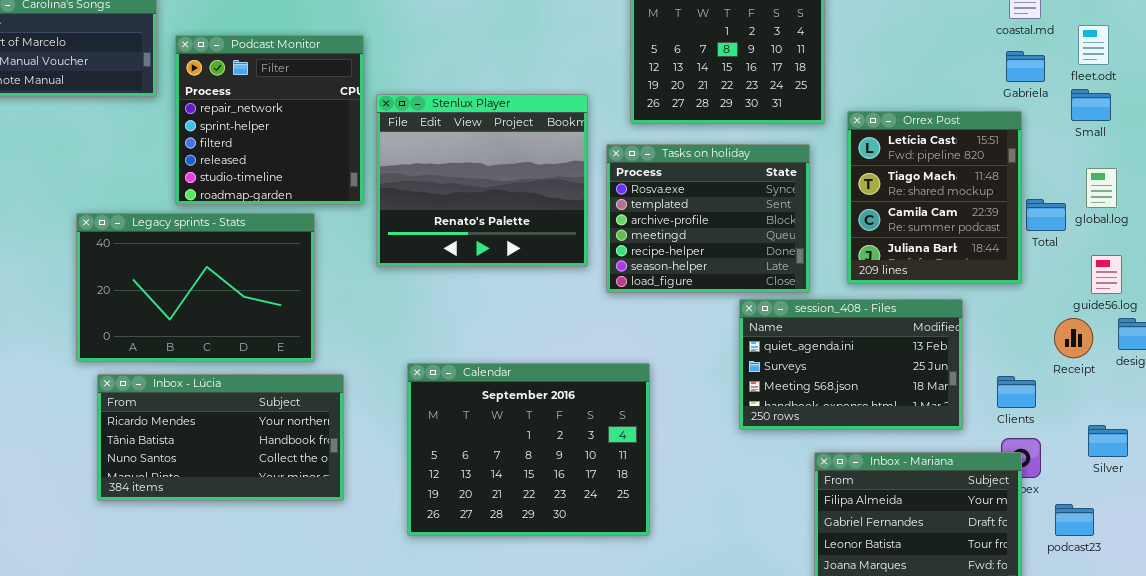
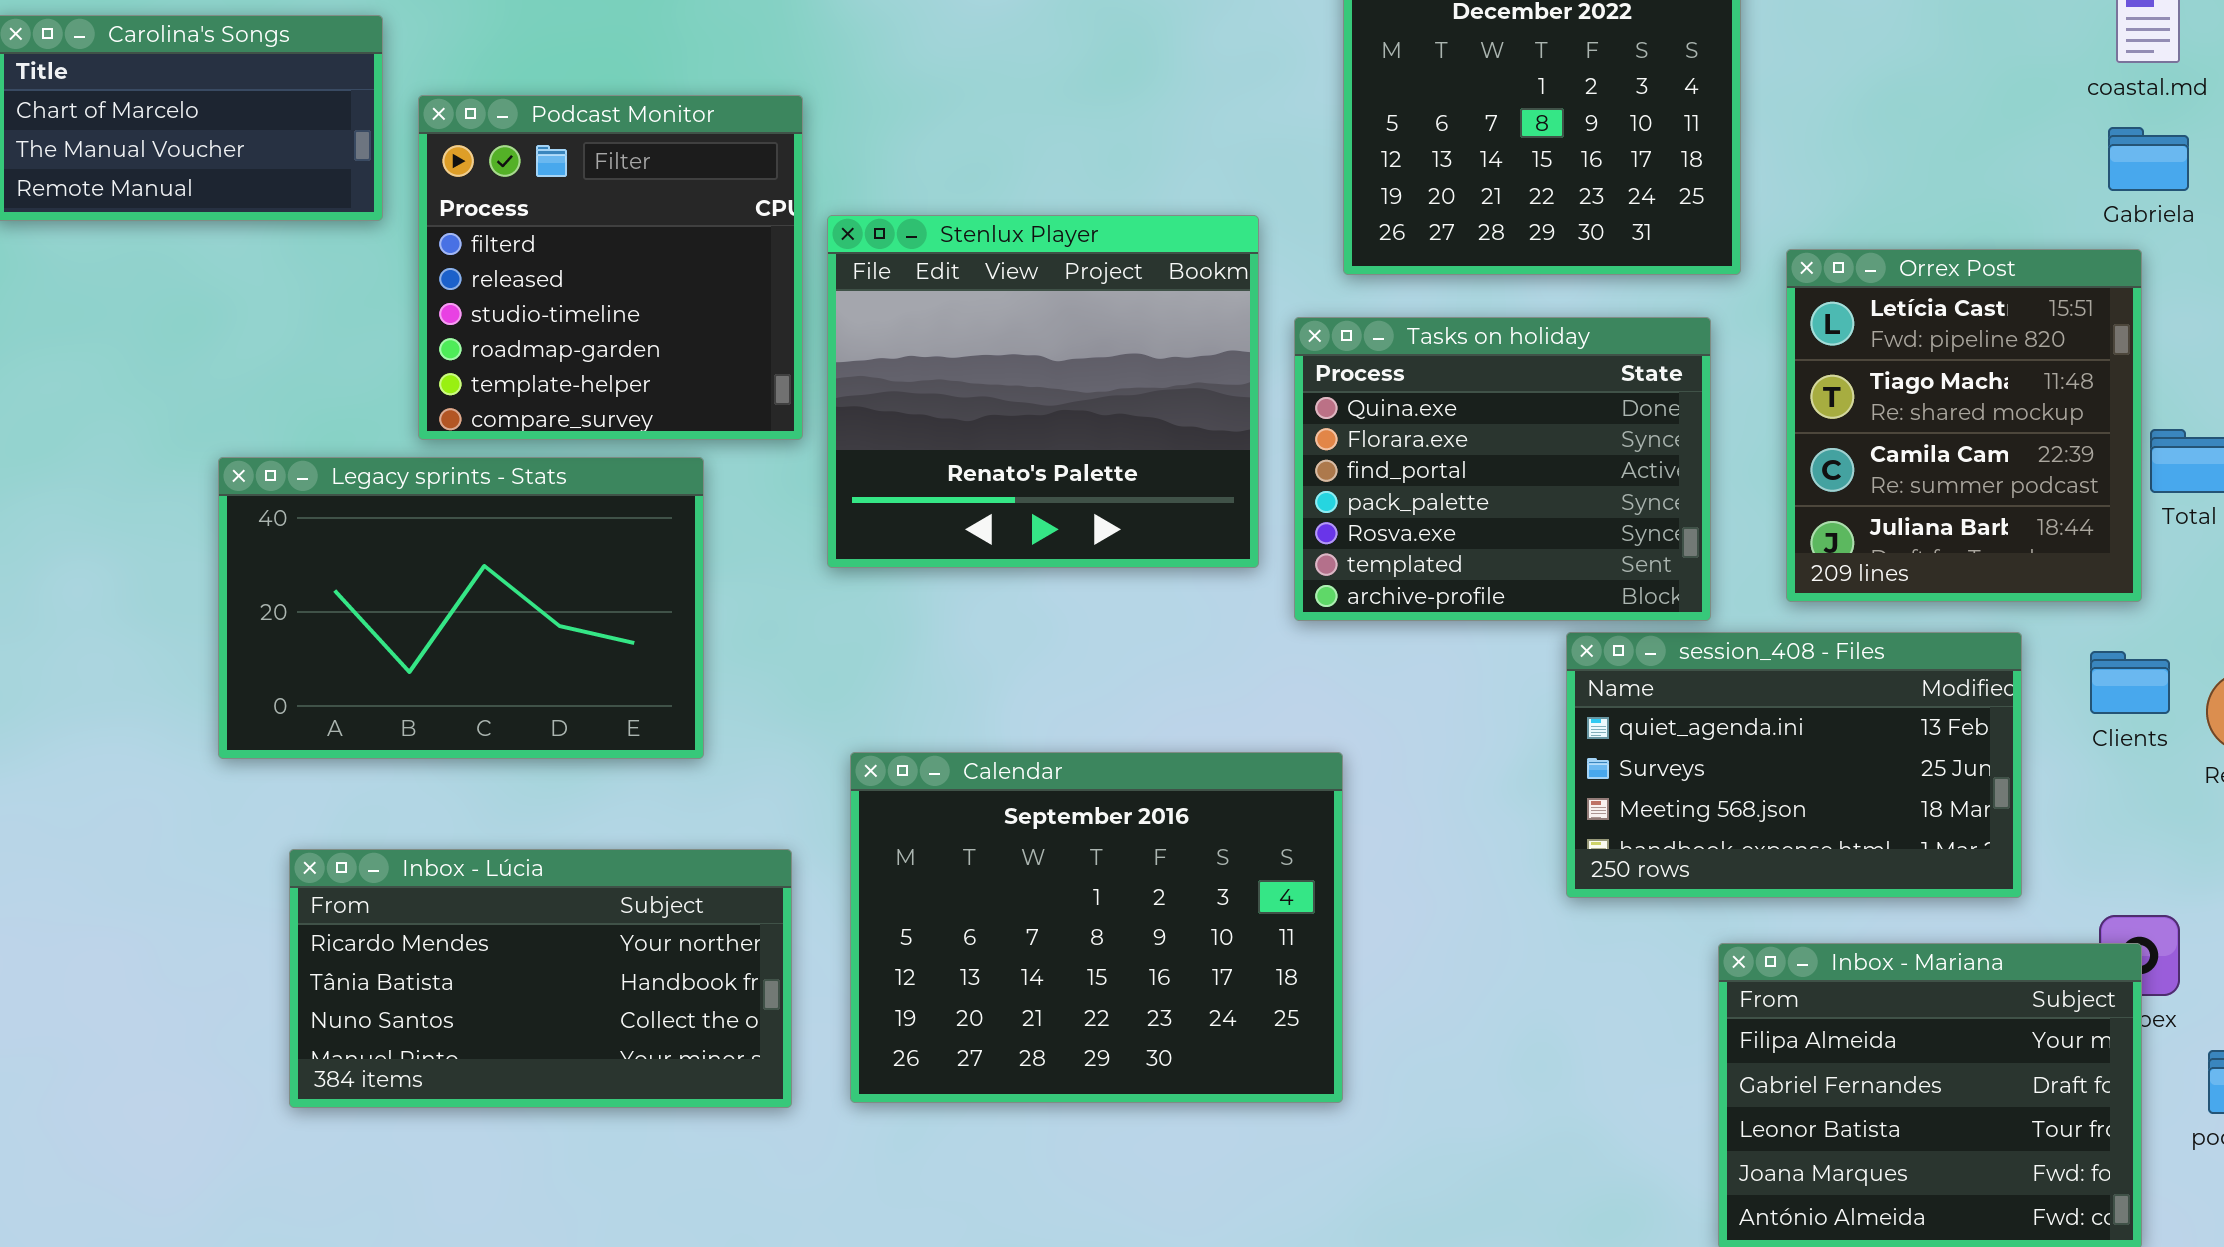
Podcast Monitor: [175,35,364,205] -> [418,95,803,440], scrolled down 2 rows
Tasks on holiday: [606,144,810,293] -> [1294,317,1711,621], scrolled up 4 rows
Calendar: [407,363,650,536] -> [850,752,1343,1103], moved
Inbox - Lúcia: [97,374,344,501] -> [289,849,792,1108], moved
Clients: [997,376,1036,408] -> [2090,651,2170,714], moved

